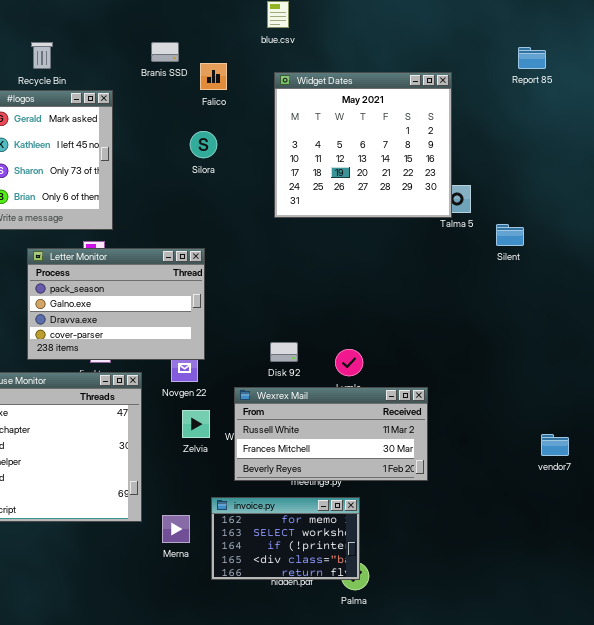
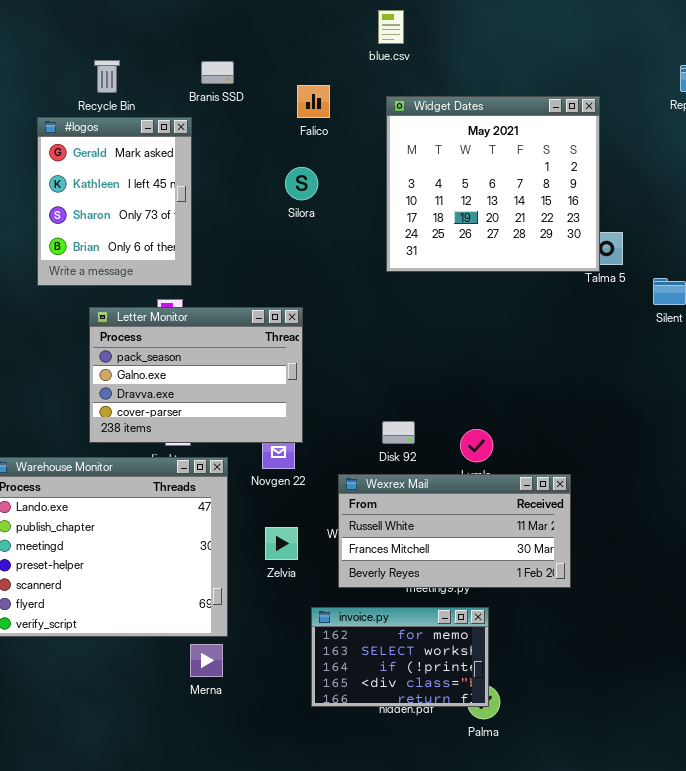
Branis SSD: [151,42,179,62] -> [201,61,234,84], moved
Zelvia: [182,410,210,438] -> [265,527,298,560], moved
Merna: [162,515,190,543] -> [190,644,223,677], moved

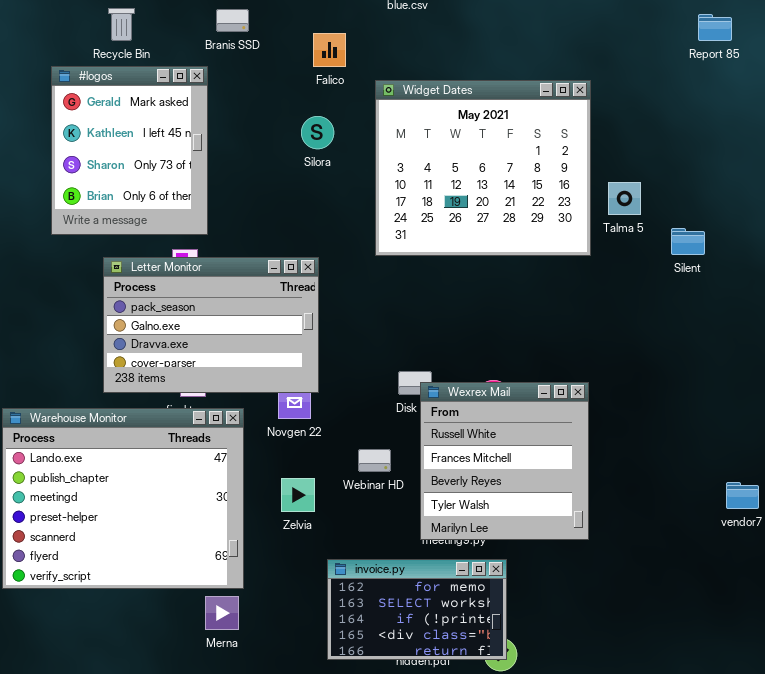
Widget Dates: [386,96,600,272] -> [375,80,591,256], moved
Wexrex Mail: [338,474,571,588] -> [420,382,589,540], resized

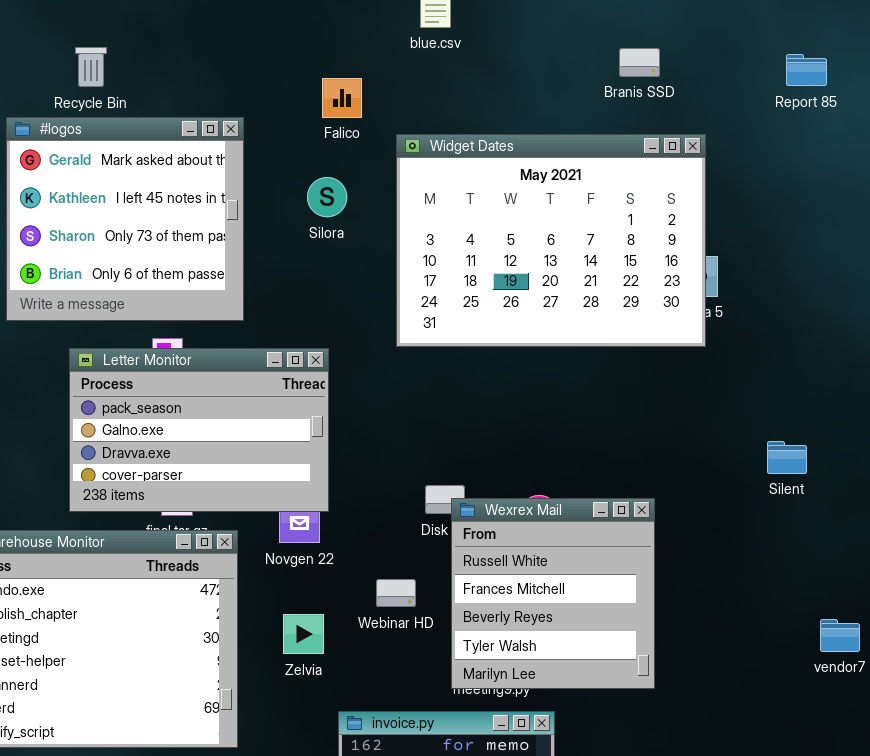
Branis SSD: [216,9,249,32] -> [619,48,660,77], moved
#logos: [51,66,208,235] -> [6,117,244,321], resized
Widget Dates: [375,80,591,256] -> [396,134,706,347], resized
Silent: [671,228,705,255] -> [767,441,807,474], moved

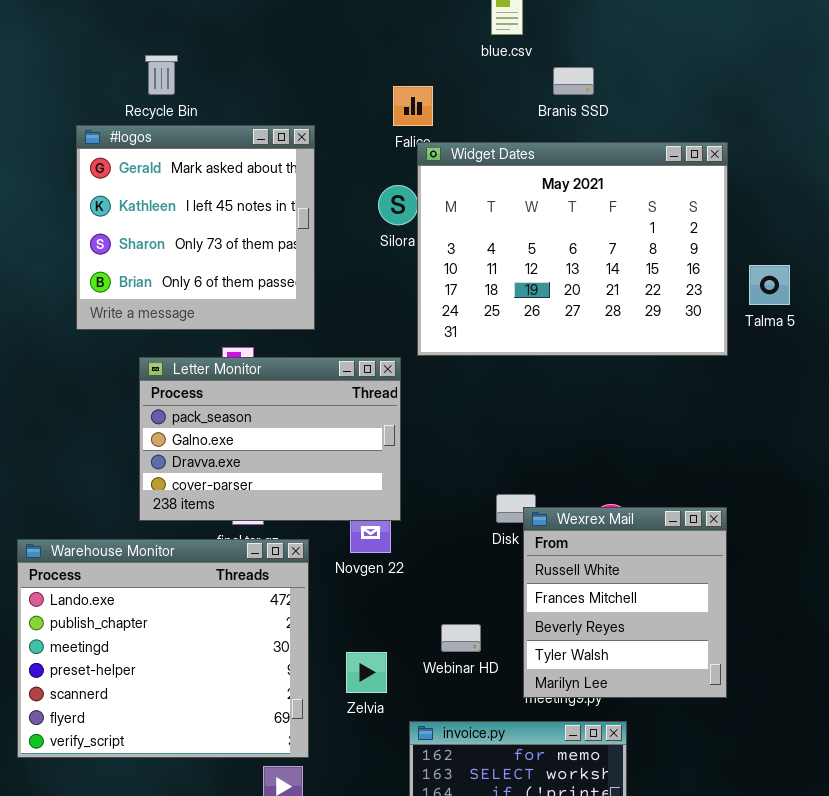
Branis SSD: [619,48,660,77] -> [553,67,594,95], moved
Widget Dates: [396,134,706,347] -> [417,142,728,356], moved
Webinar HD: [376,579,416,607] -> [441,624,481,652], moved
Zelvia: [283,614,324,654] -> [346,652,387,693], moved

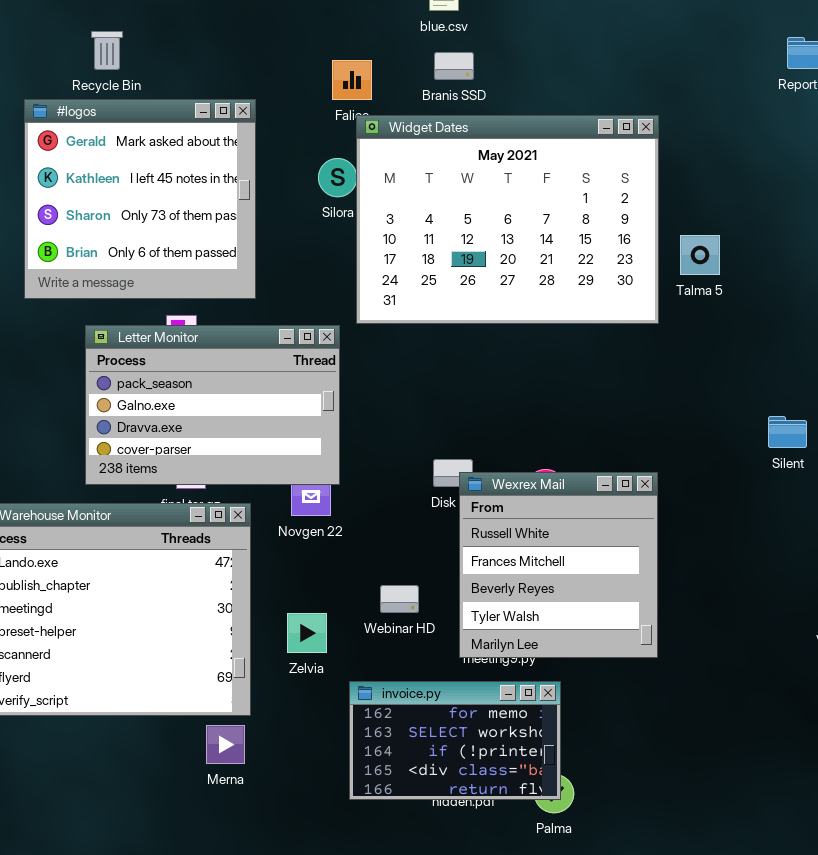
Branis SSD: [553,67,594,95] -> [434,52,474,80], moved

